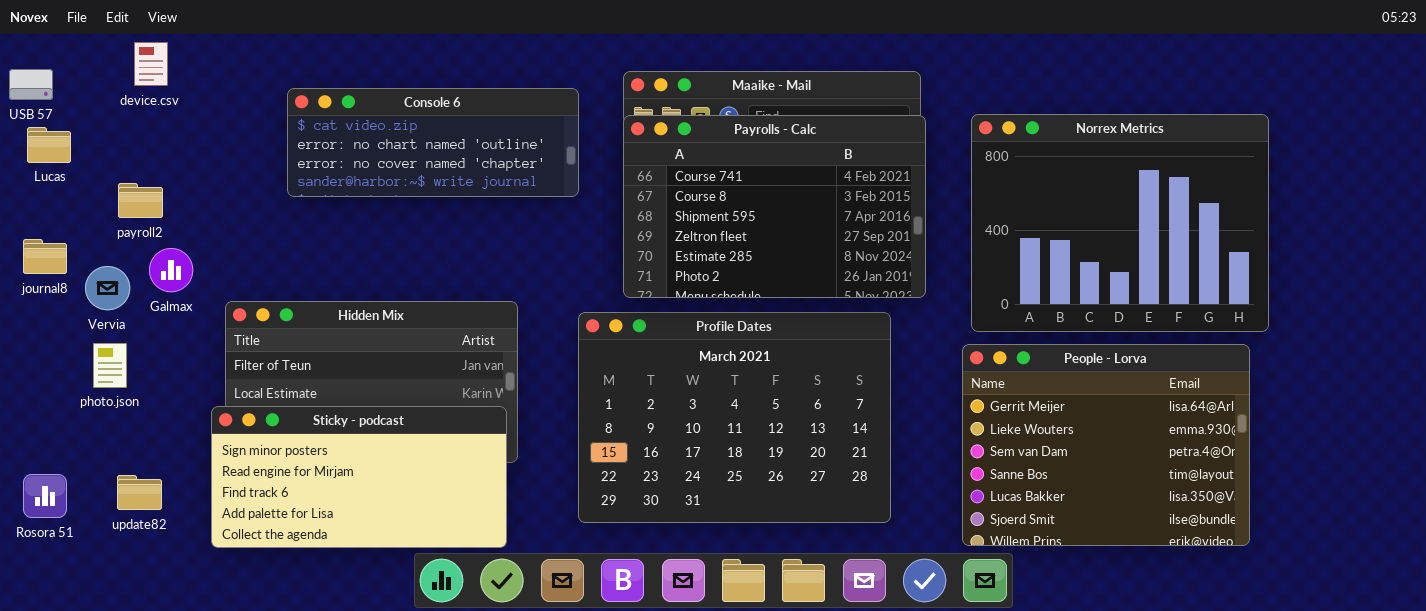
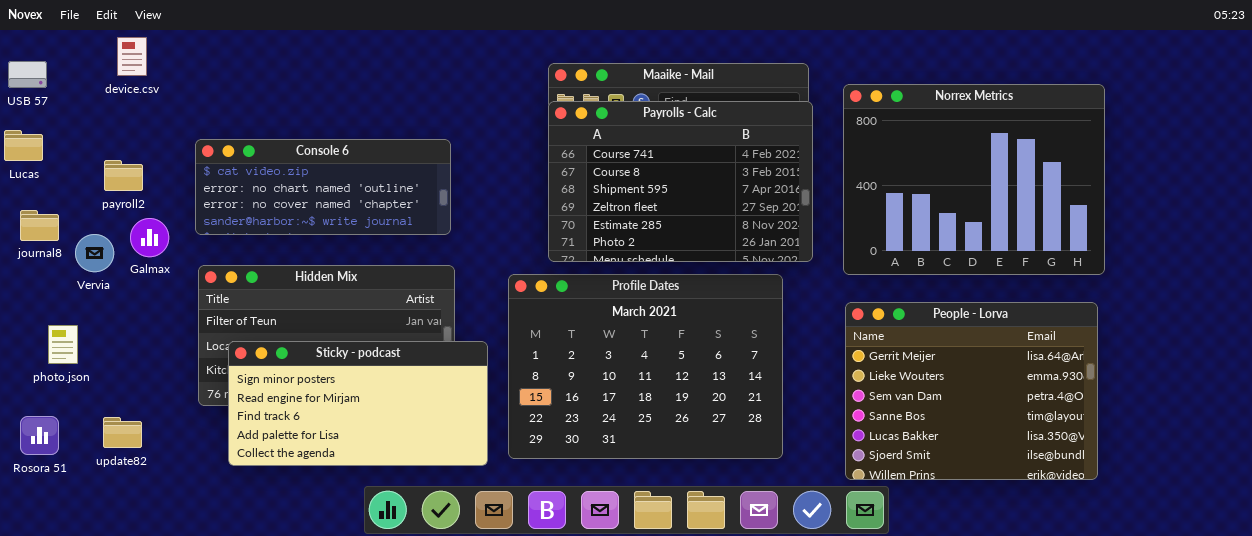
Console 6: [287,88,579,197] -> [195,139,451,235], moved
Norrex Metrics: [971,114,1269,332] -> [843,84,1105,275], moved
Lucas: [27,127,71,163] -> [4,130,43,161], moved
photo.json: [93,343,127,388] -> [48,325,78,364], moved
Sticky - podcast: [211,406,507,548] -> [228,341,488,466], moved

